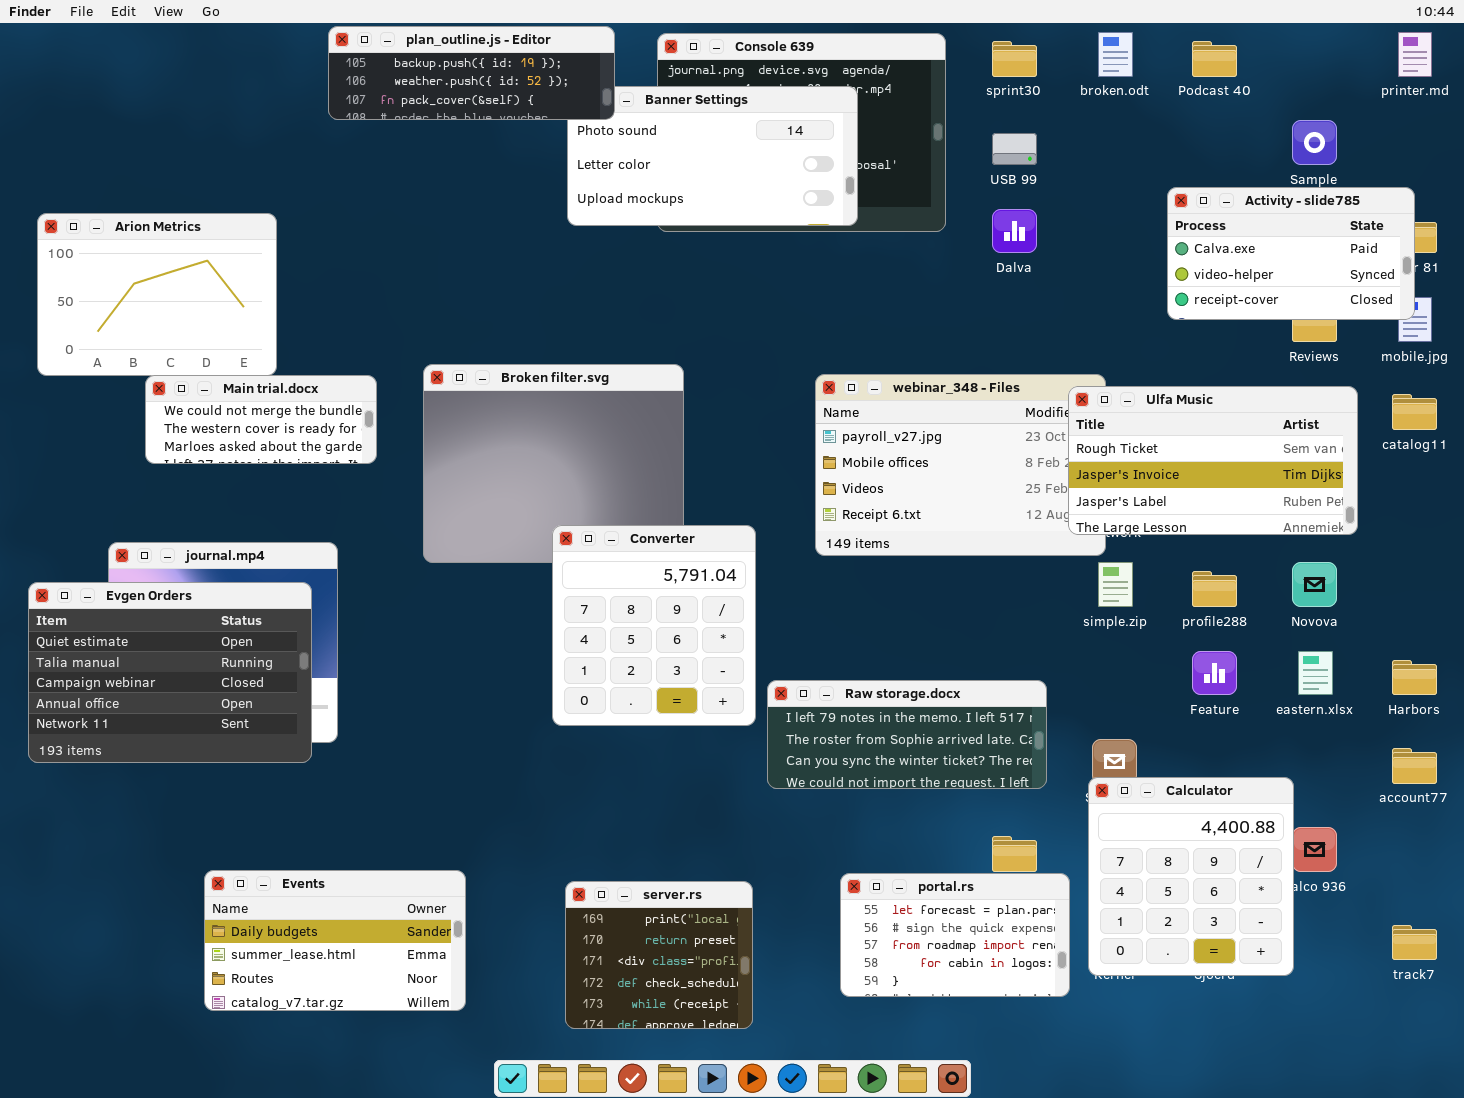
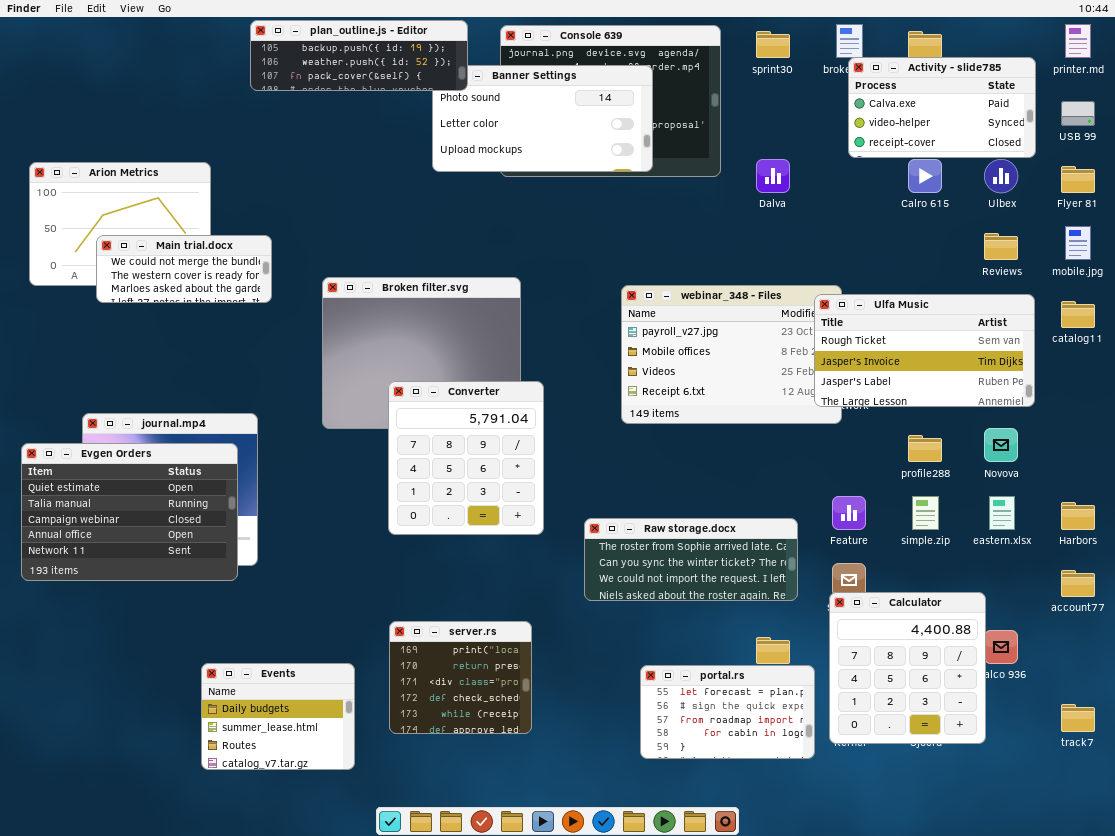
USB 99: [992,133,1037,165] -> [1061,101,1095,126], moved
Activity - slide785: [1167,187,1415,320] -> [848,57,1036,158], moved
Main trial.docx: [145,375,377,464] -> [96,235,272,303], moved
Converter: [552,525,756,726] -> [388,381,544,535], moved
simple.zip: [1098,562,1133,607] -> [912,496,939,530], moved
Feature: [1192,651,1237,695] -> [832,496,866,530], moved
Raw storage.docx: [767,680,1047,789] -> [584,518,798,601], scrolled down 1 row
Events: [204,870,466,1011] -> [201,663,355,770], resized
server.rs: [565,881,753,1029] -> [389,621,532,734], moved

